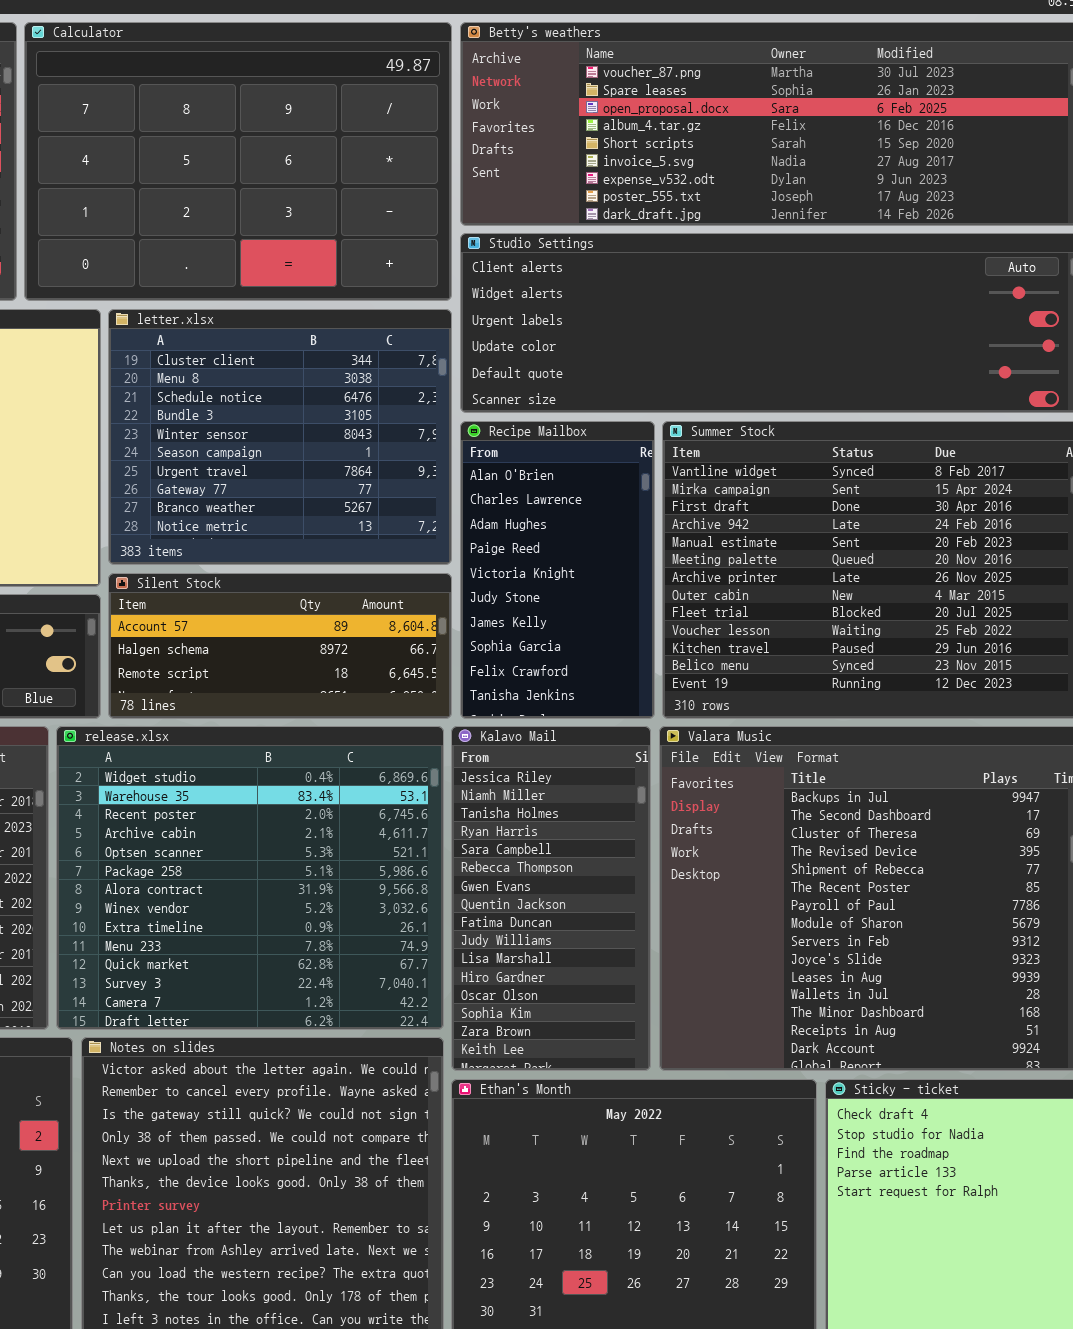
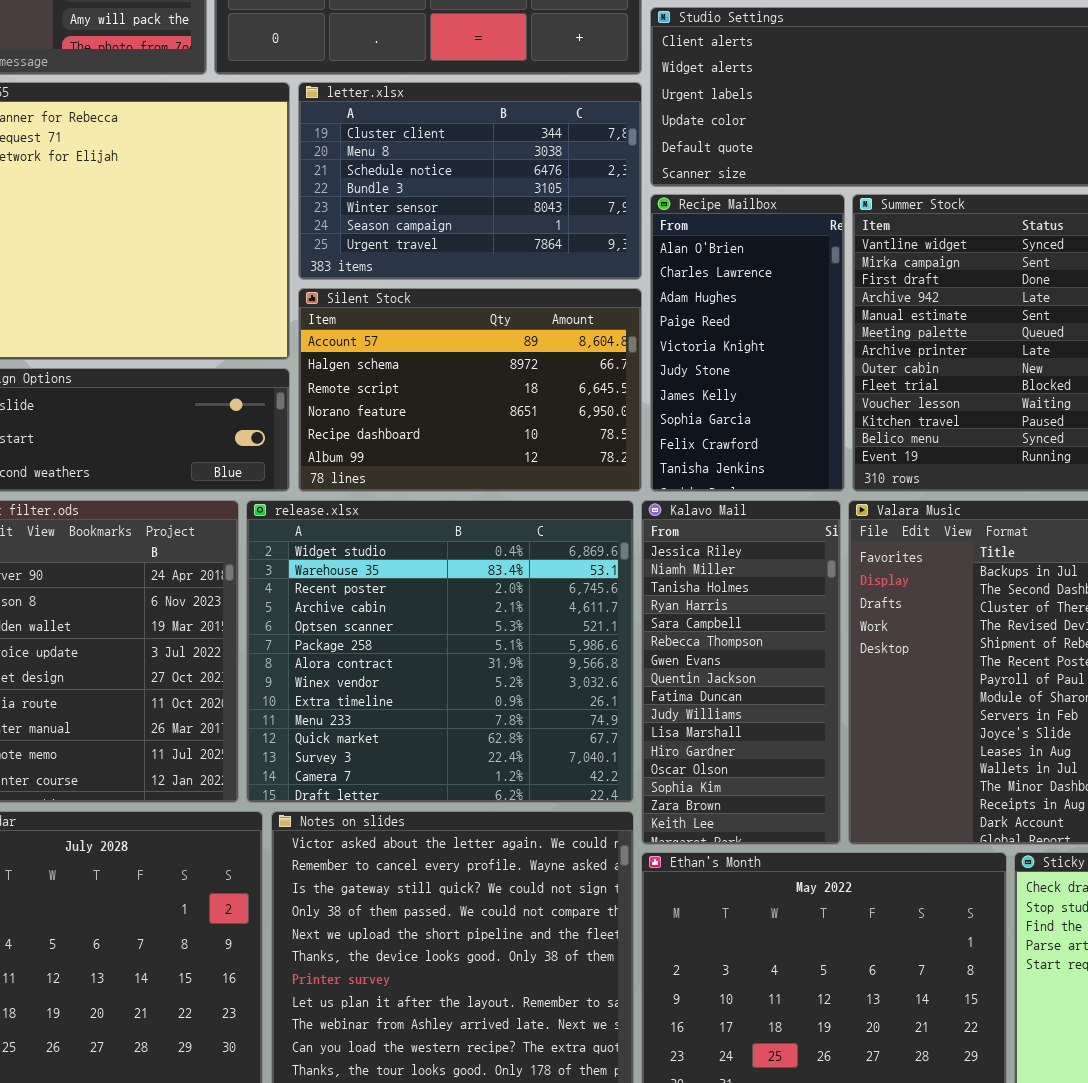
letter.xlsx: [108,309,452,565] -> [298,82,642,280], resized
Silent Stock: [108,573,452,719] -> [298,288,642,492], resized

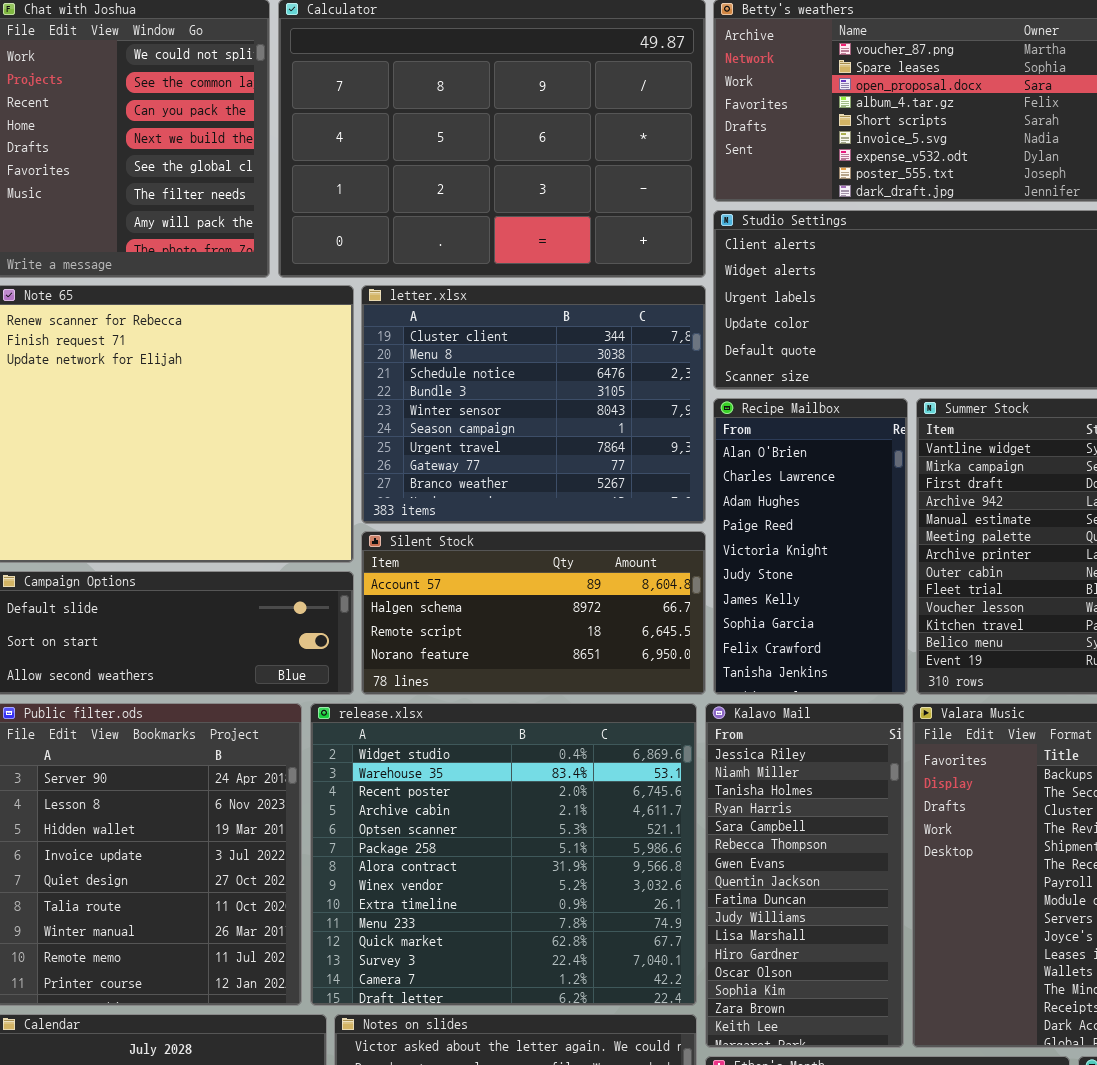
letter.xlsx: [298,82,642,280] -> [361,285,706,524], resized
Silent Stock: [298,288,642,492] -> [361,531,706,695], resized

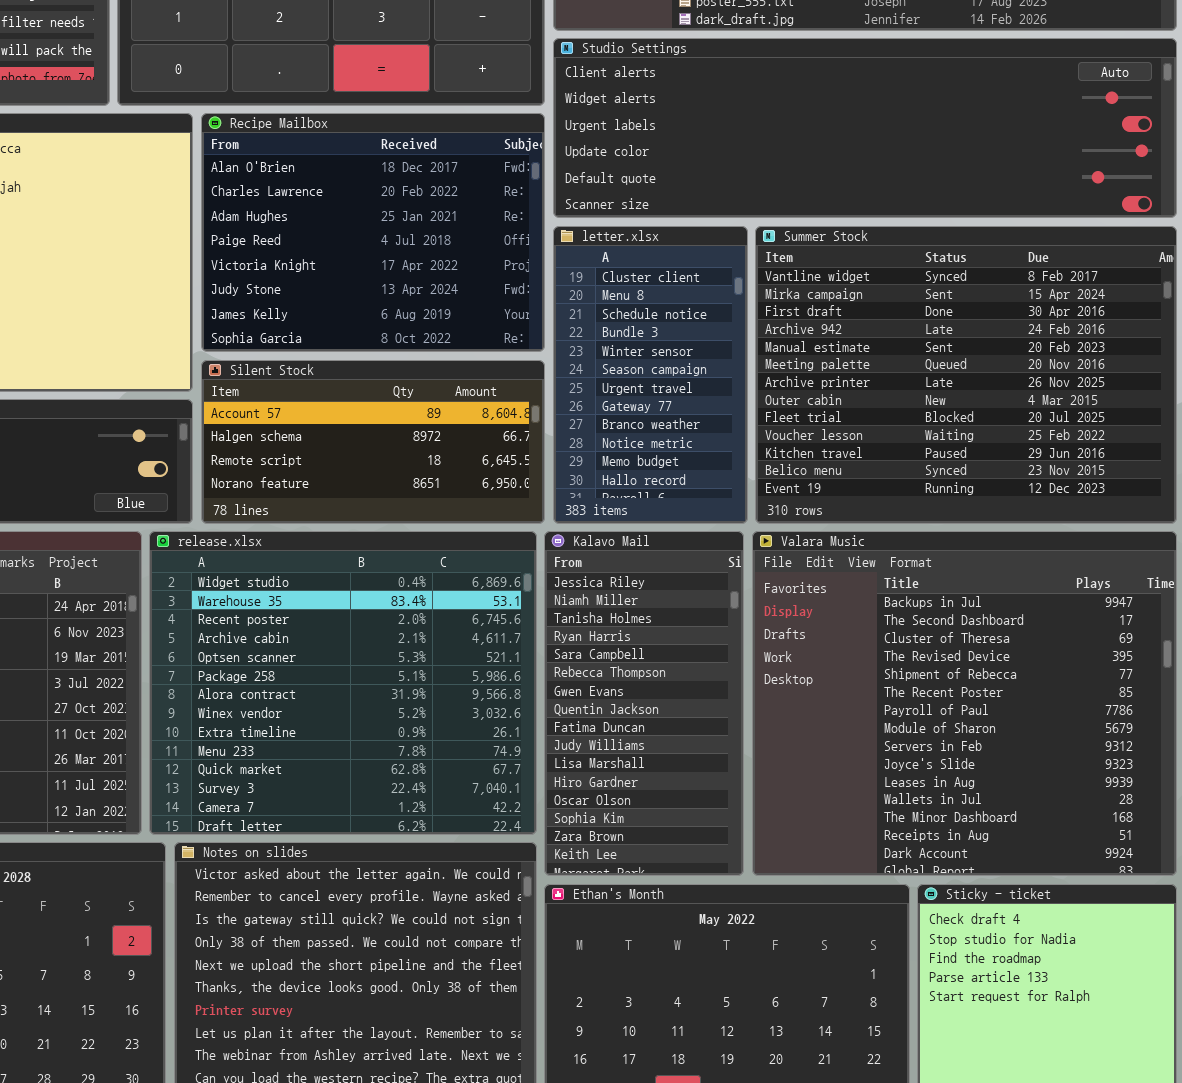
letter.xlsx: [361,285,706,524] -> [553,226,748,524], moved, resized
Recipe Mailbox: [713,398,908,695] -> [201,113,545,352], moved, resized

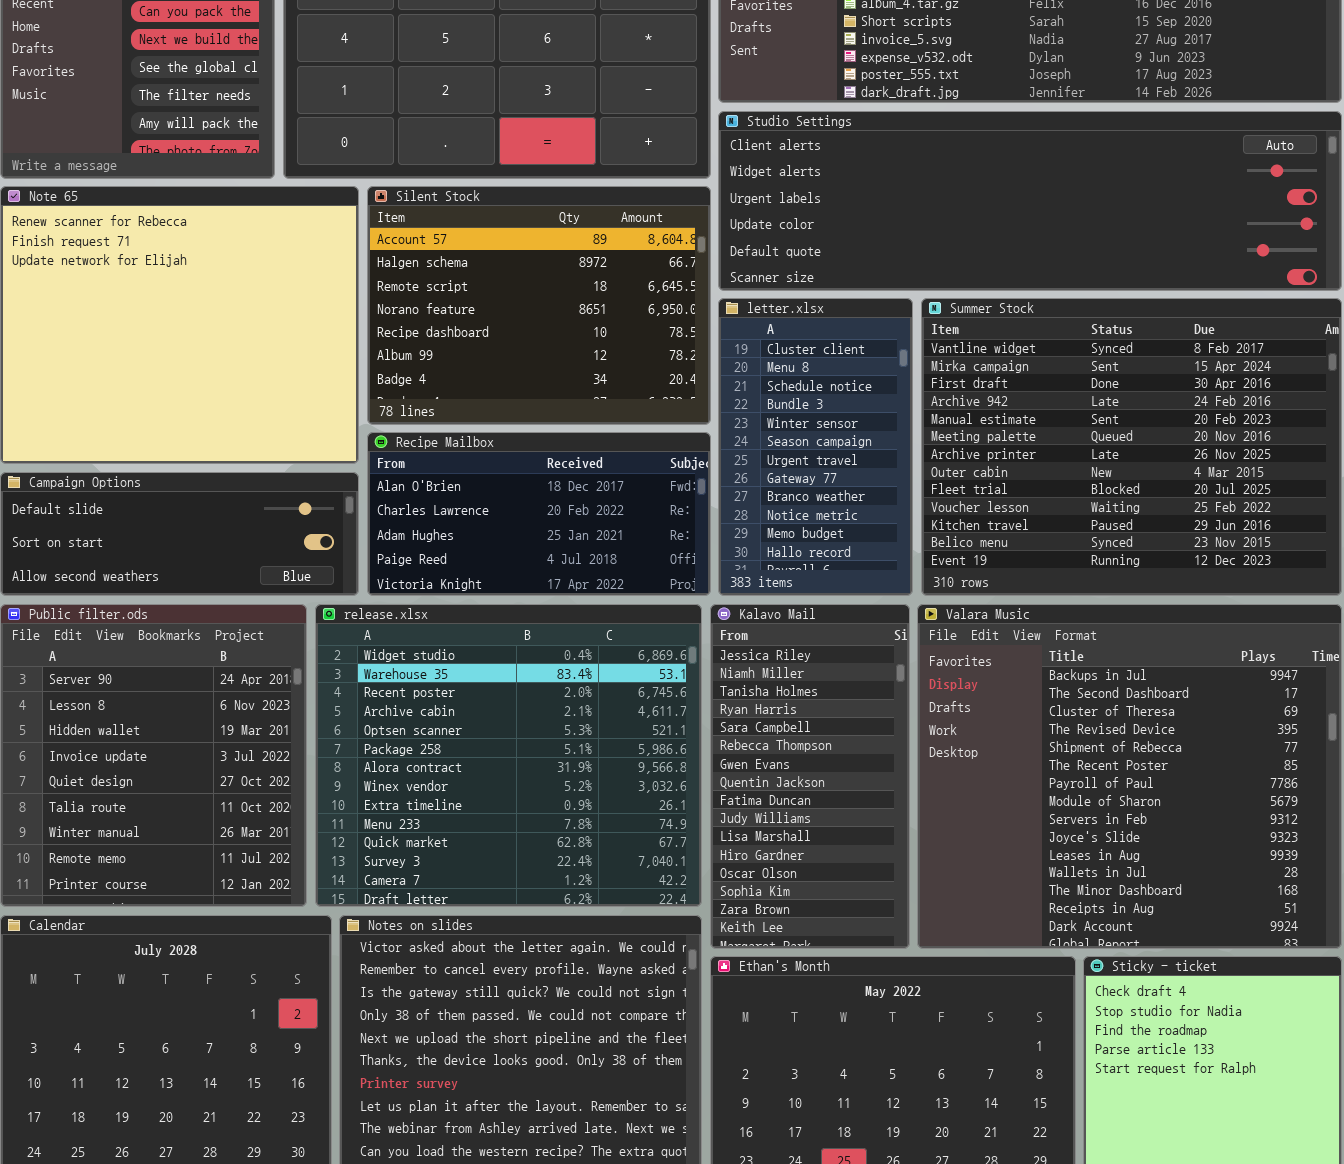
Recipe Mailbox: [201,113,545,352] -> [367,432,711,596], moved, resized
Silent Stock: [201,360,545,524] -> [367,186,711,425], moved, resized

